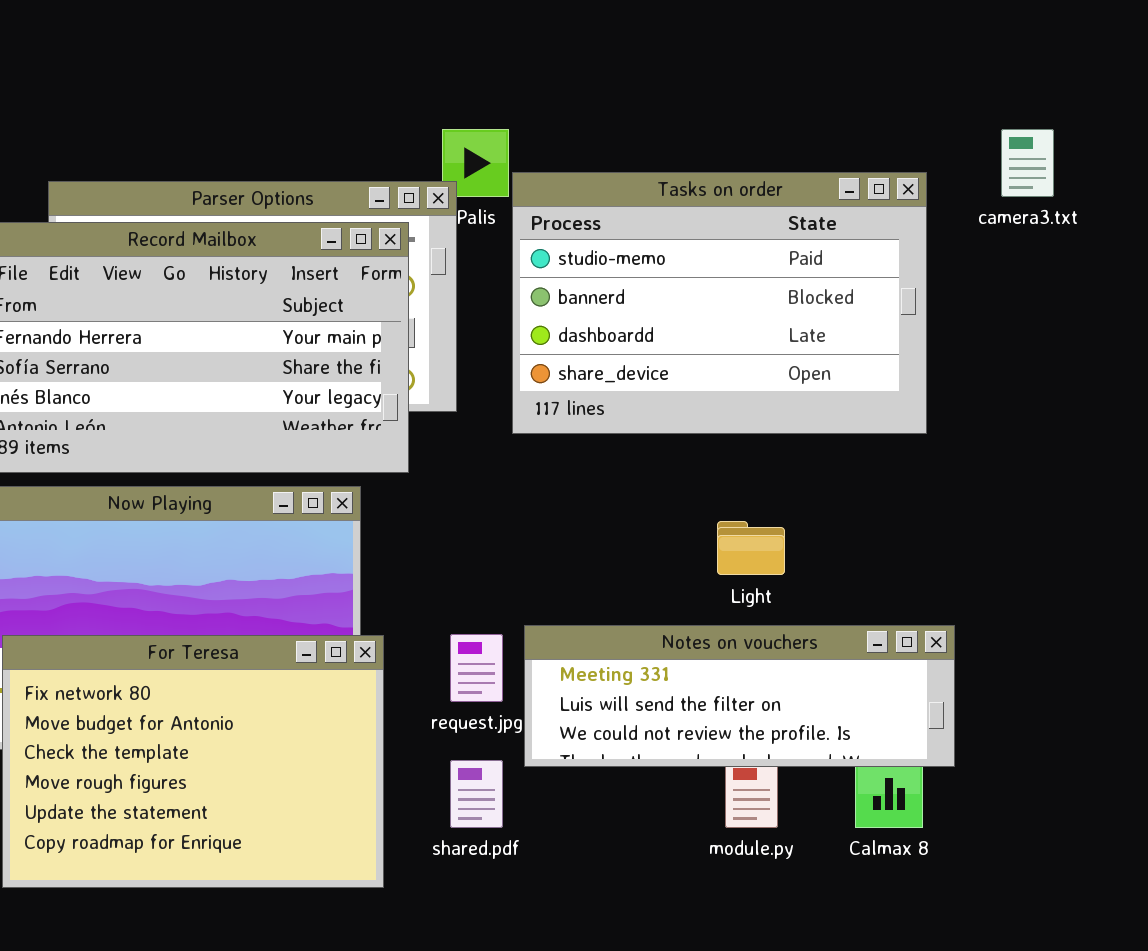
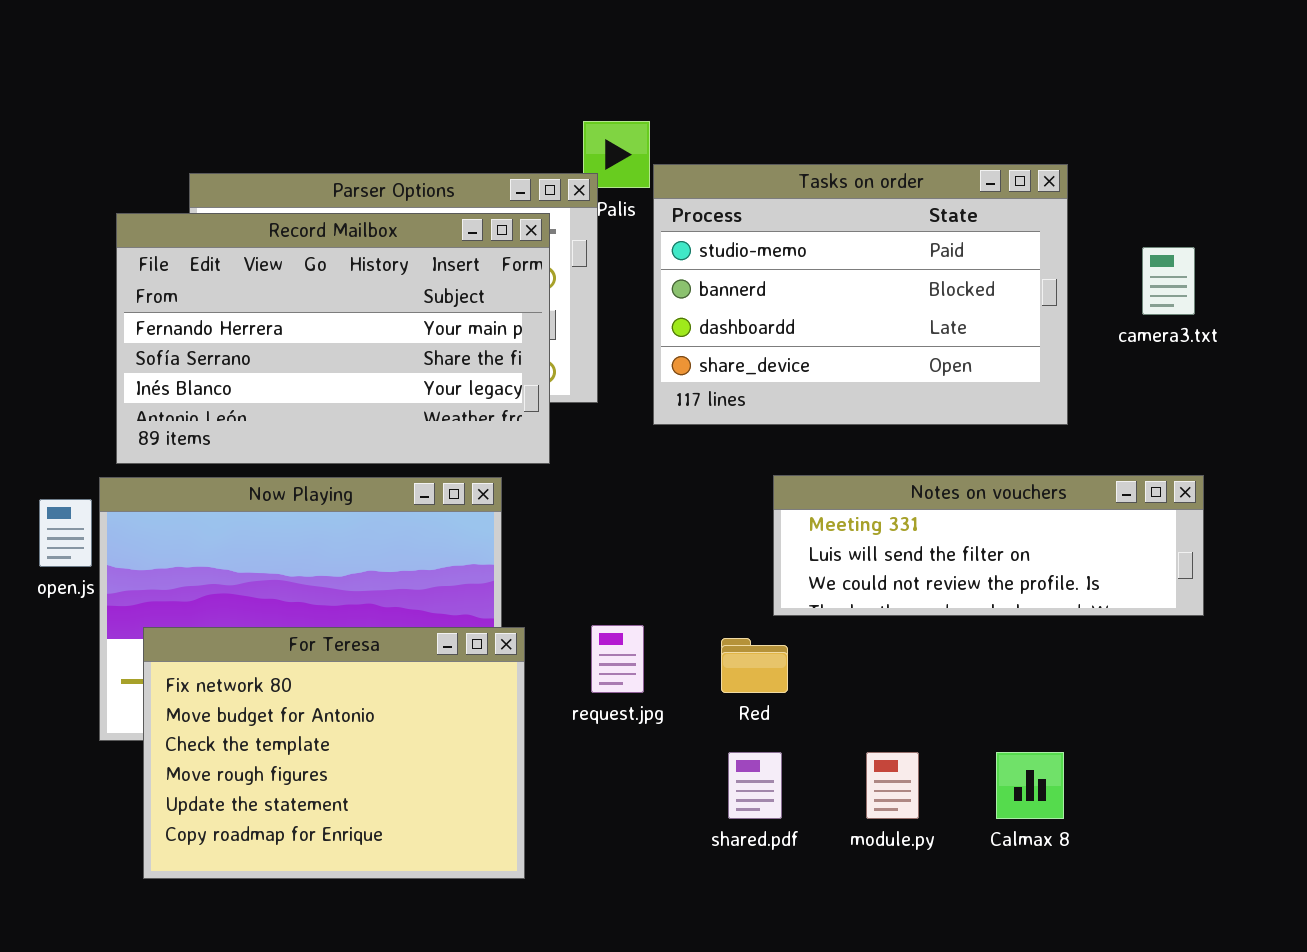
camera3.txt: [1001,129,1054,197] -> [1142,247,1195,315], moved
Notes on vouchers: [524,625,955,767] -> [773,475,1204,616], moved
shared.pdf: [450,760,503,828] -> [728,752,782,819], moved

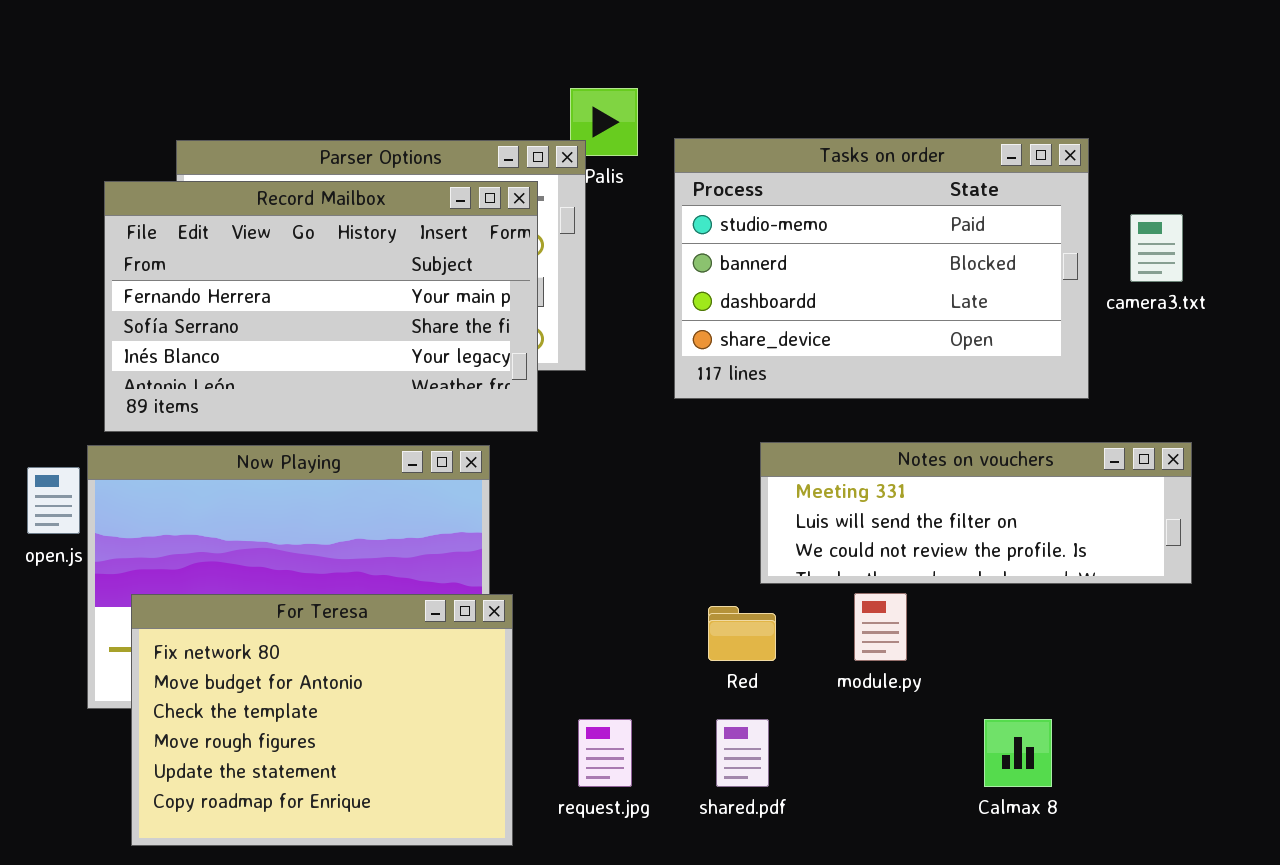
Tasks on order: [653,164,1068,425] -> [674,138,1089,399], moved
request.jpg: [591,625,644,693] -> [578,719,632,787], moved
module.py: [866,752,919,819] -> [854,593,907,661], moved

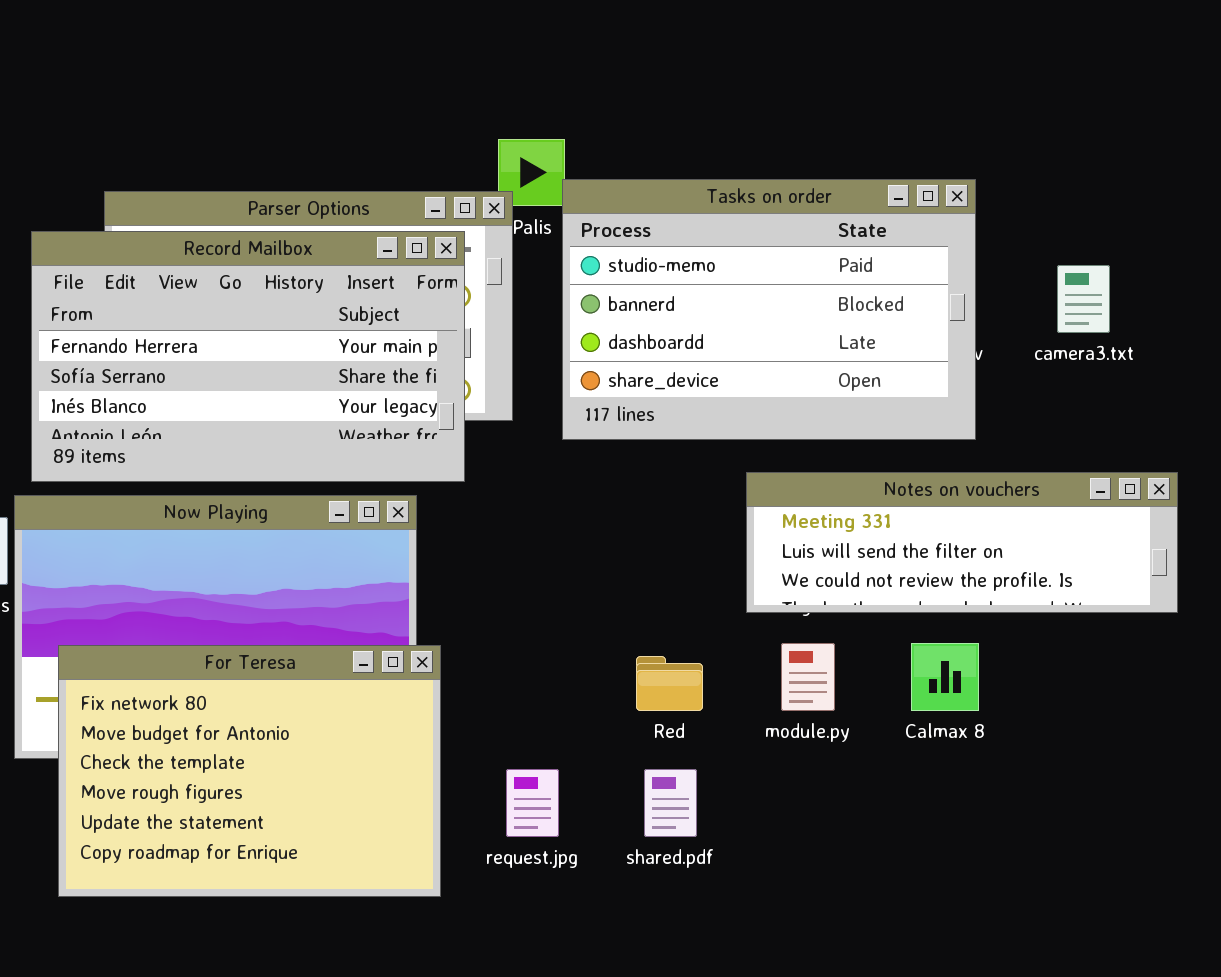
Tasks on order: [674,138,1089,399] -> [562,179,976,440], moved
Notes on vouchers: [760,442,1192,584] -> [746,472,1178,613], moved
Calmax 8: [984,719,1052,787] -> [911,643,979,711], moved

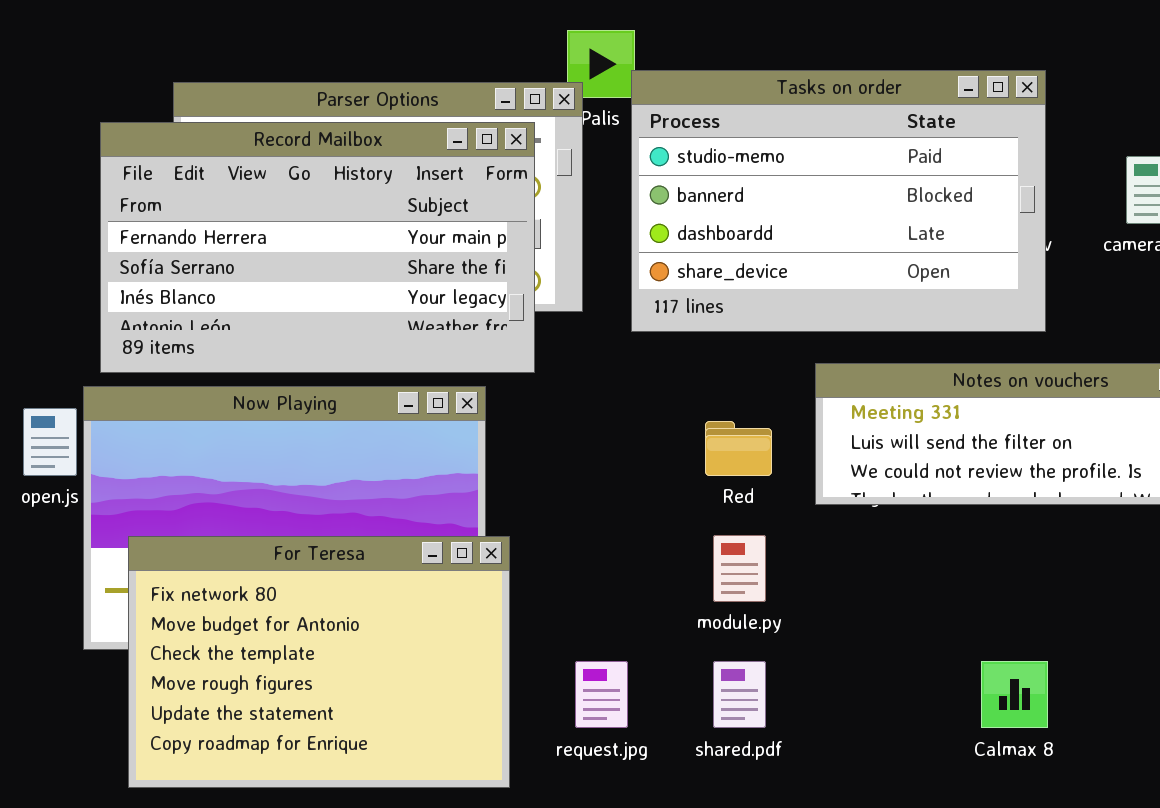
module.py: [781,643,835,711] -> [713,535,766,602], moved
Calmax 8: [911,643,979,711] -> [981,661,1048,728], moved
Red: [636,656,703,711] -> [705,421,772,476], moved

